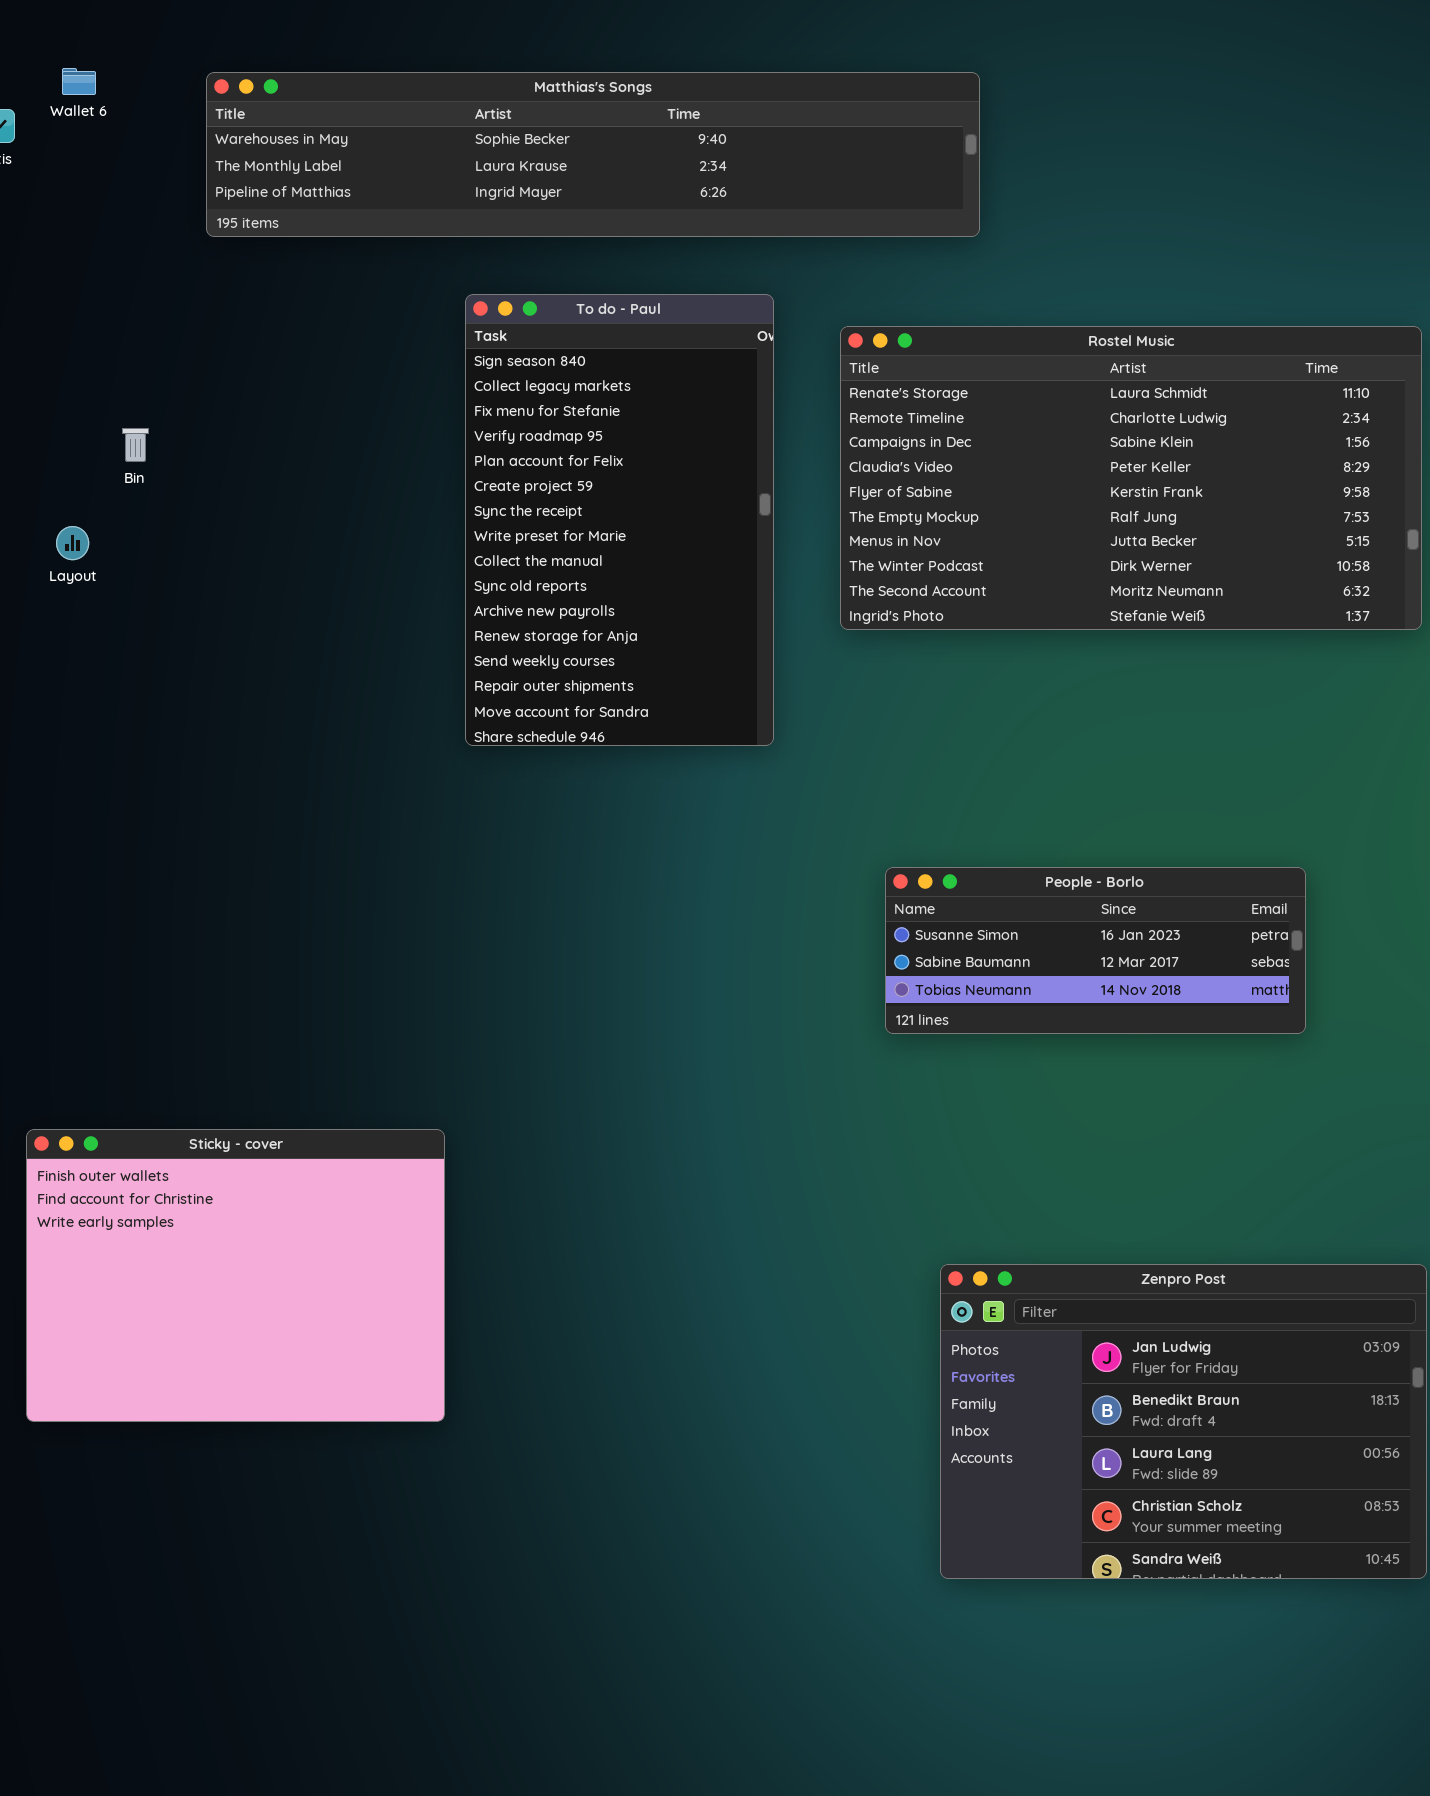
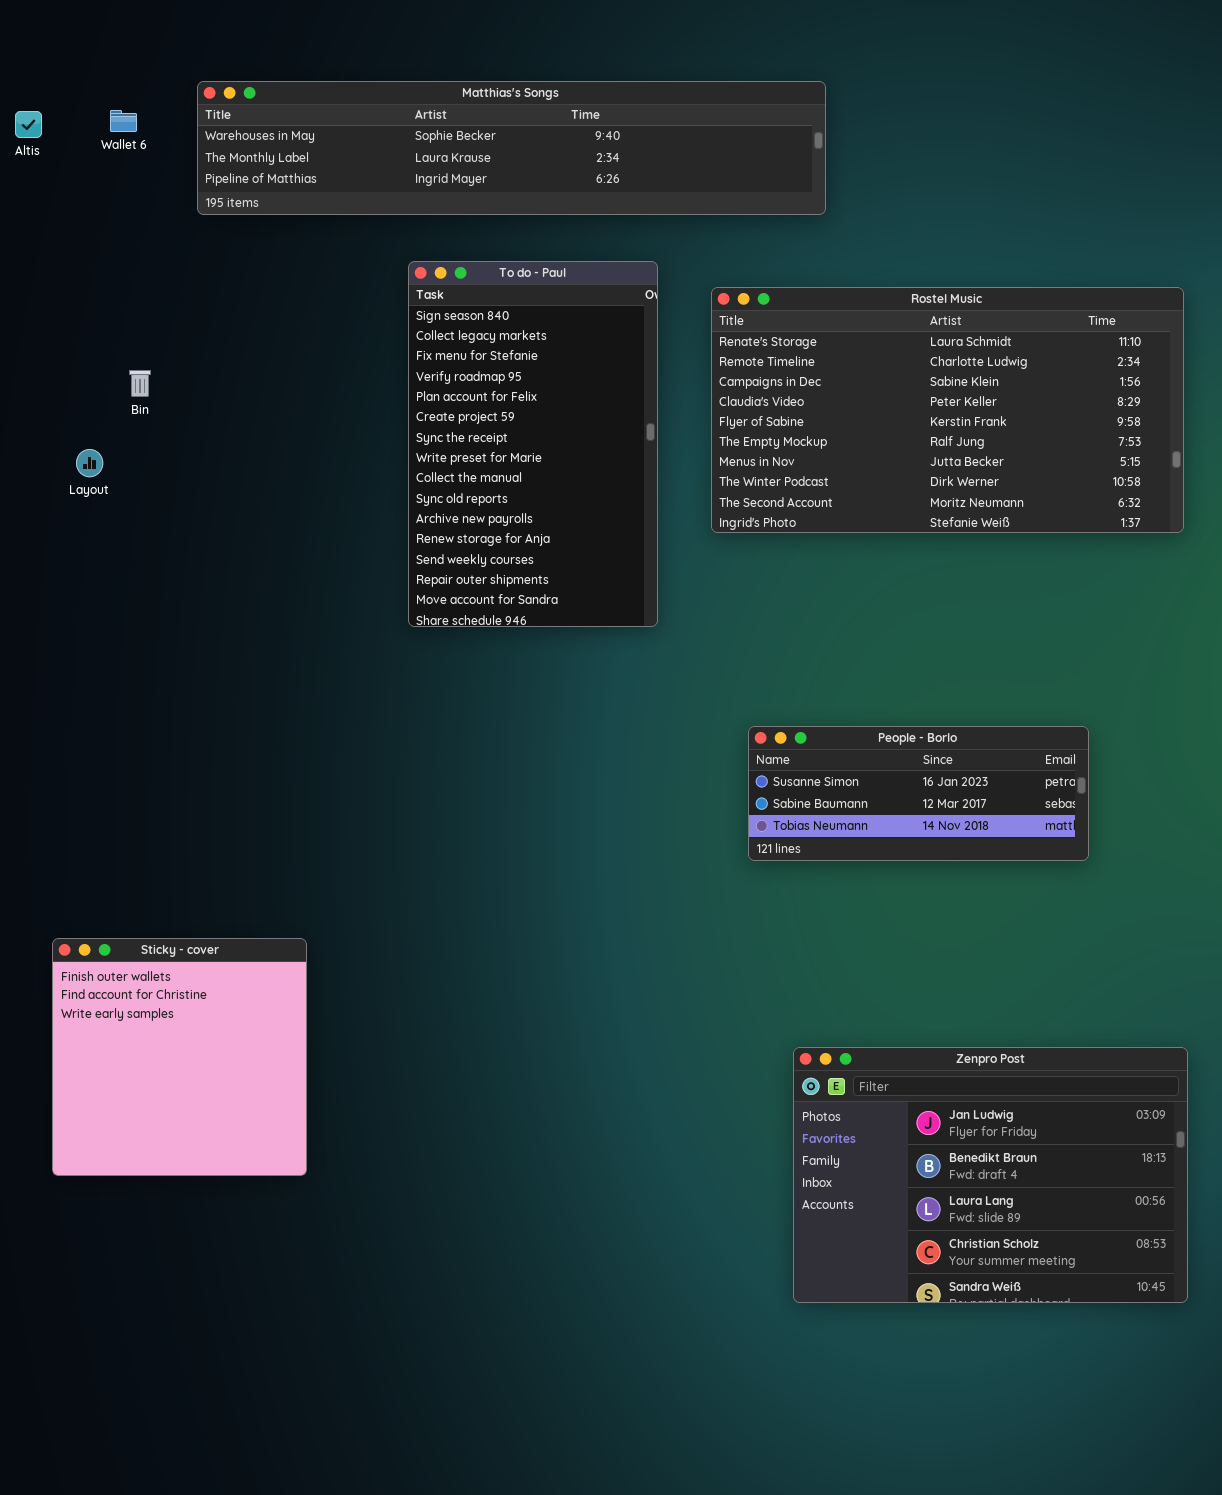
Wallet 6: [62,68,96,95] -> [110,110,137,132], moved
Sticky - cover: [26,1129,445,1422] -> [52,938,307,1176], resized

